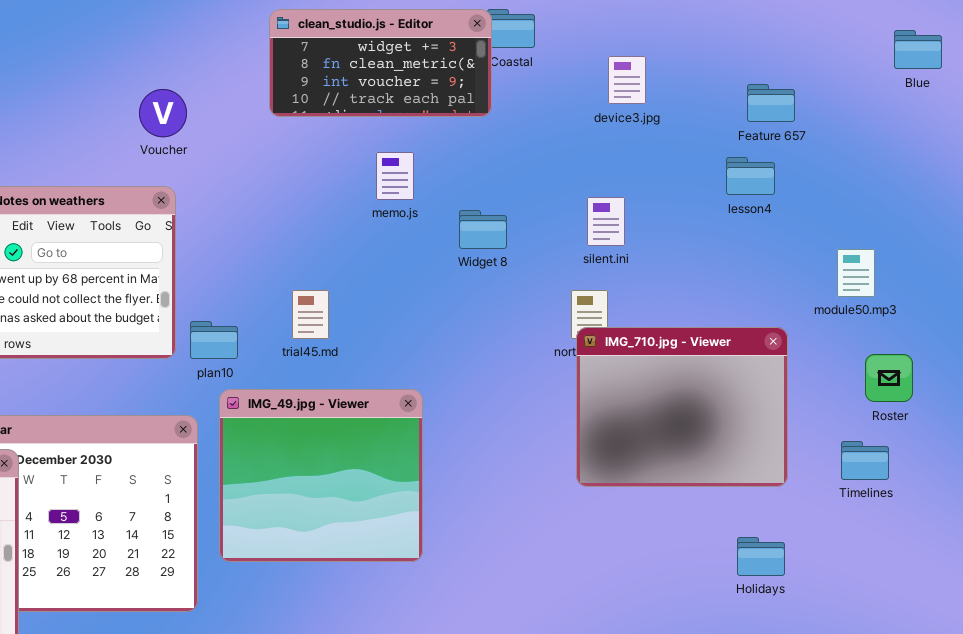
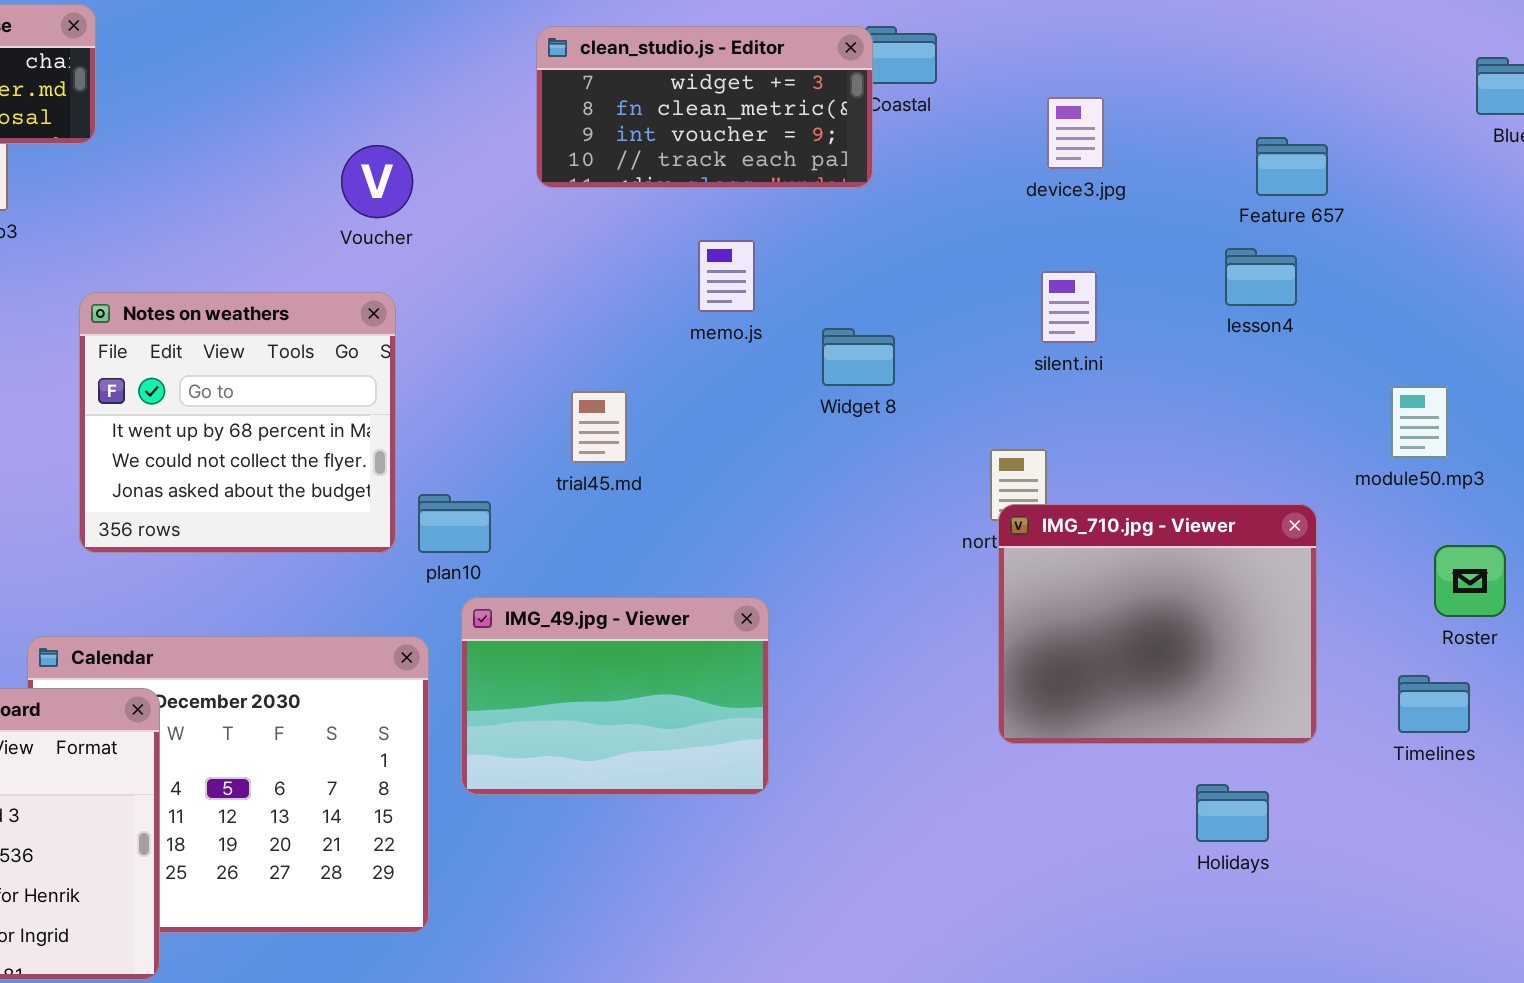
silent.ini: [587,197,625,246] -> [1041,271,1097,343], moved
trial45.md: [292,290,329,339] -> [571,391,627,463], moved
IMG_49.jpg - Viewer: [219,389,423,562] -> [461,597,769,795], resized
Holidays: [737,537,785,576] -> [1196,784,1269,842], moved

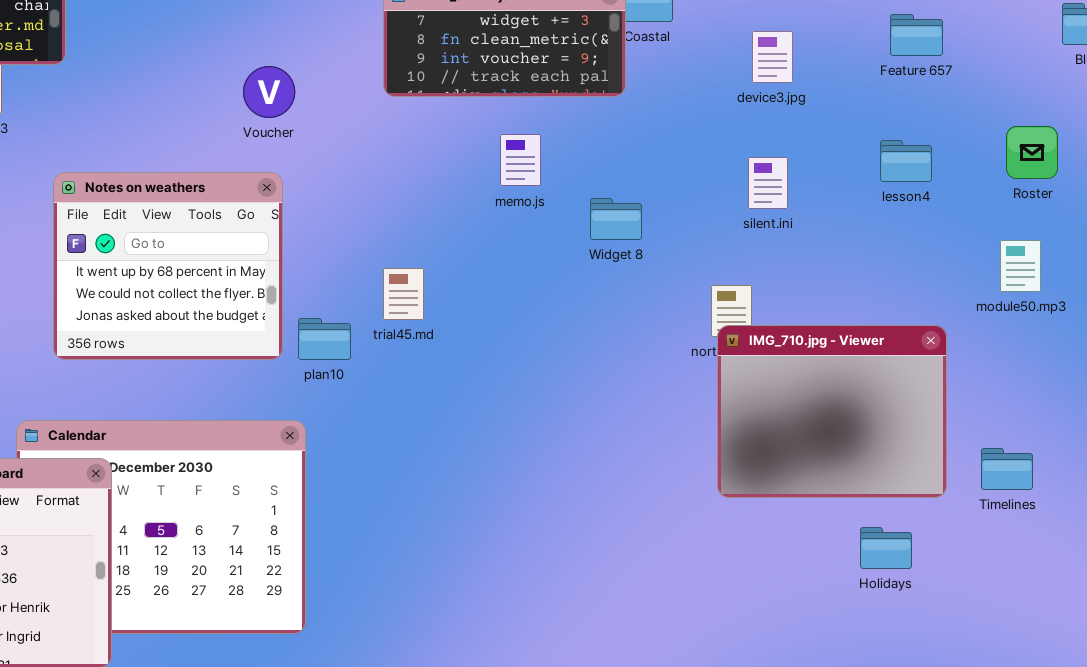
Feature 657: [1256,137,1328,196] -> [890,14,943,56], moved
trial45.md: [571,391,627,463] -> [383,268,424,320], moved
Roster: [1434,545,1506,617] -> [1006,126,1058,179], moved
IMG_49.jpg - Viewer: [461,597,769,795] -> none, closed
Timelines: [1398,675,1470,733] -> [981,448,1033,490], moved

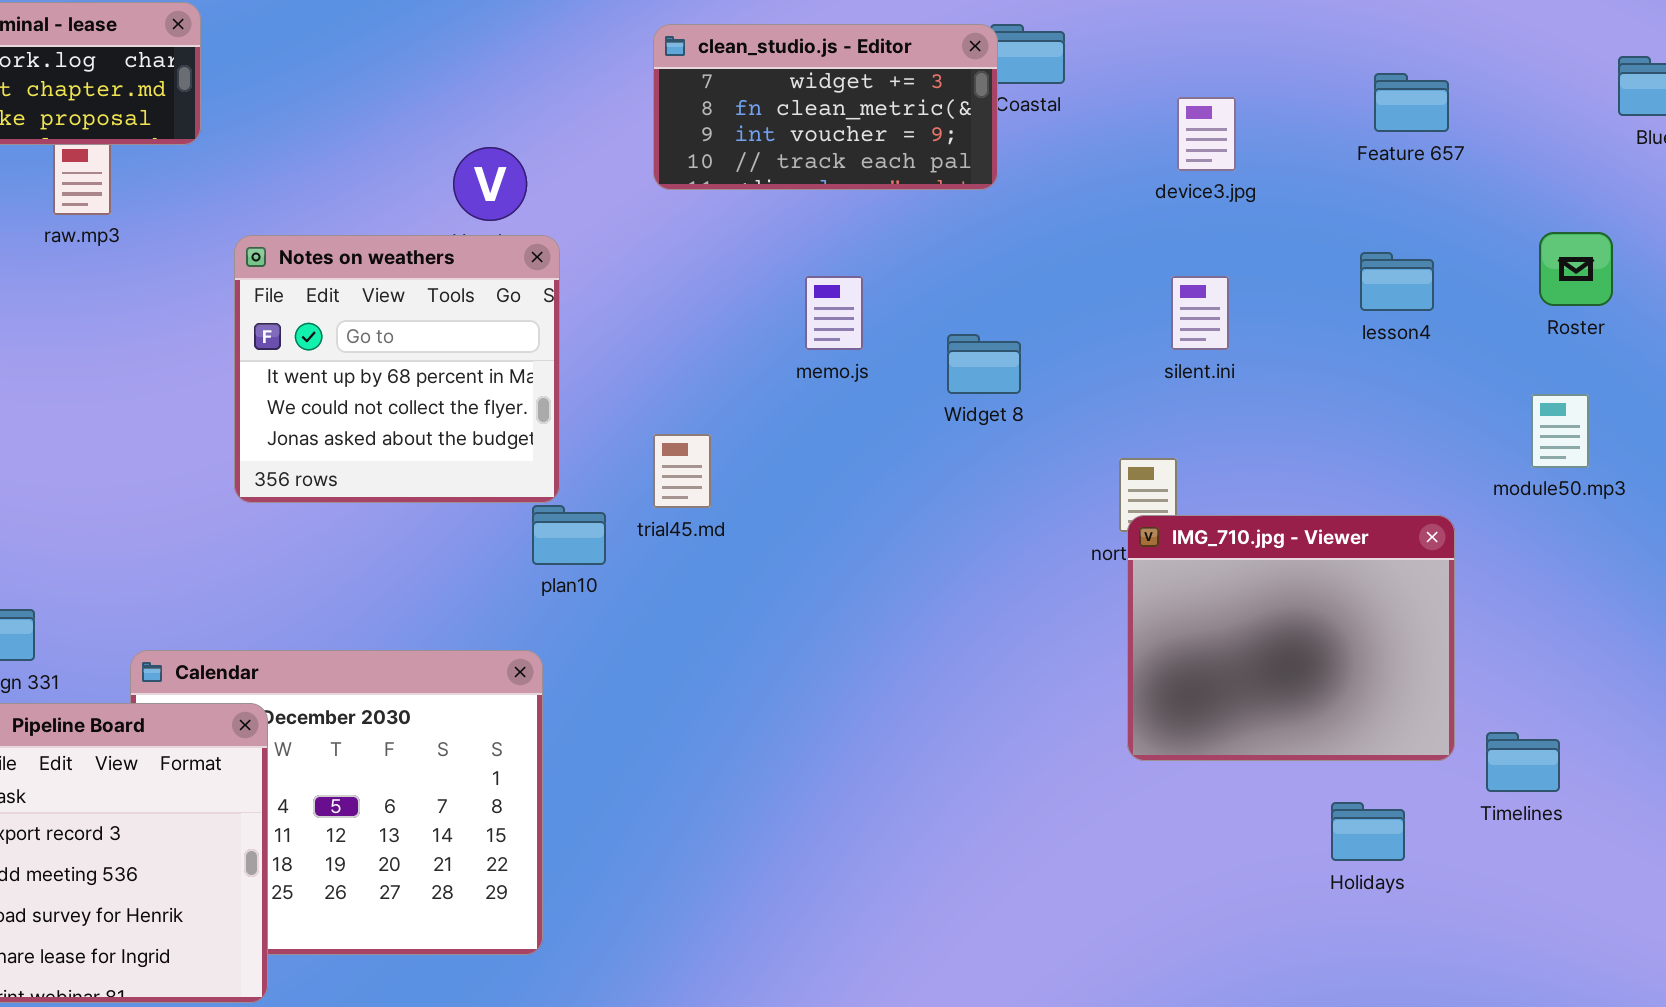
memo.js: [500,134,541,186] -> [805,276,863,350], moved
Notes on weathers: [53,172,283,360] -> [234,235,560,503], moved
Timelines: [981,448,1033,490] -> [1486,732,1560,792], moved

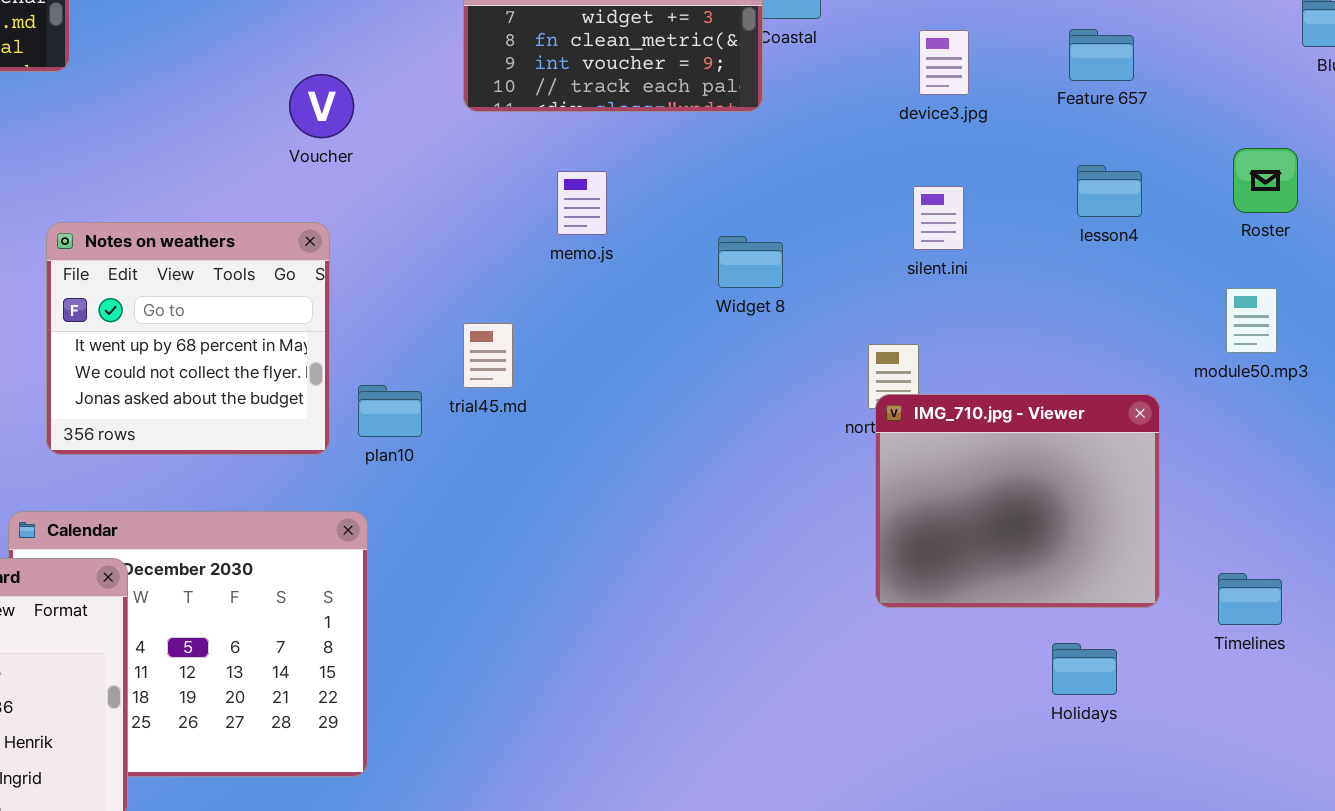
Feature 657: [1374,73,1449,132] -> [1069,29,1134,81], moved
Notes on weathers: [234,235,560,503] -> [46,222,330,455], moved
memo.js: [805,276,863,350] -> [557,171,607,235], moved
Timelines: [1486,732,1560,792] -> [1218,573,1282,625], moved

